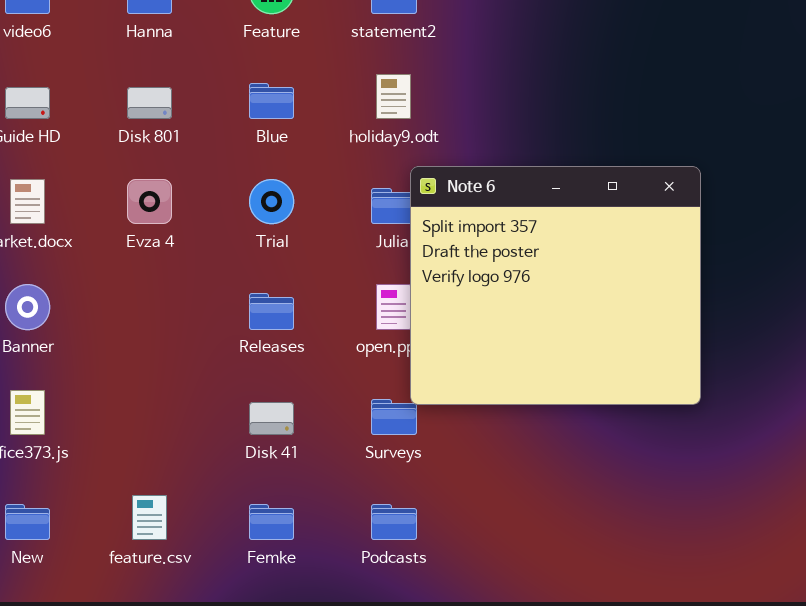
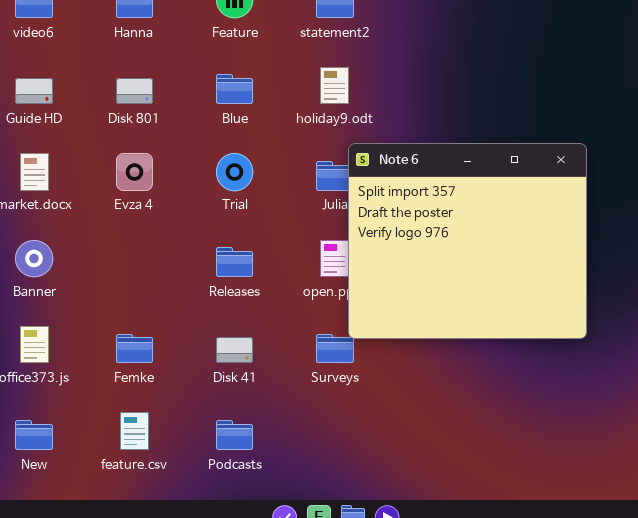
Femke: [249,504,294,540] -> [116,334,153,363], moved
Podcasts: [371,504,417,540] -> [216,420,253,450], moved

